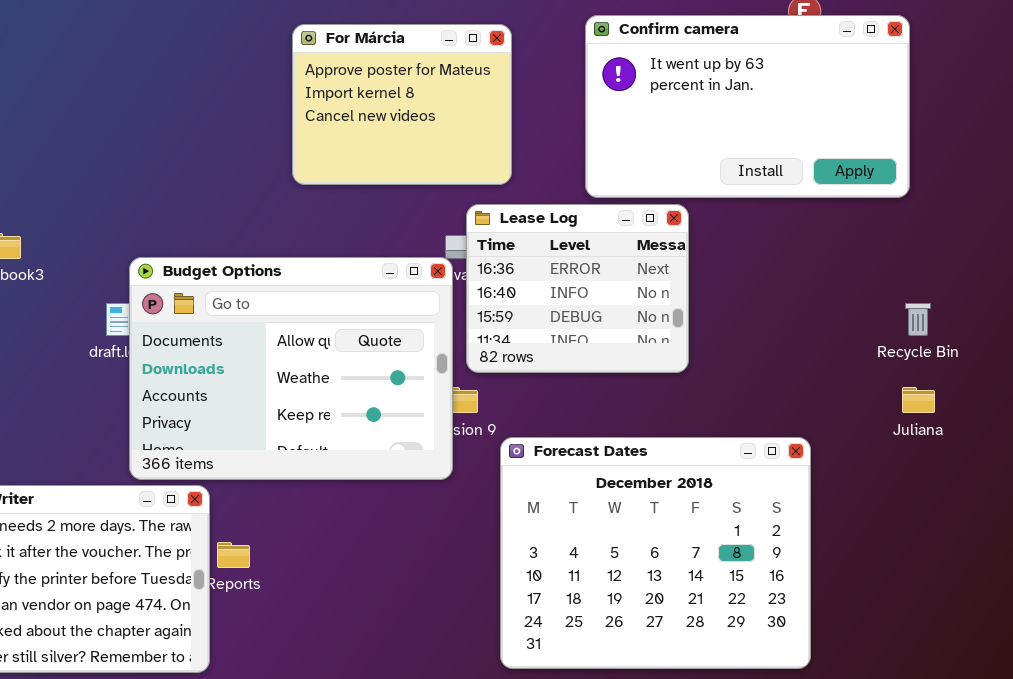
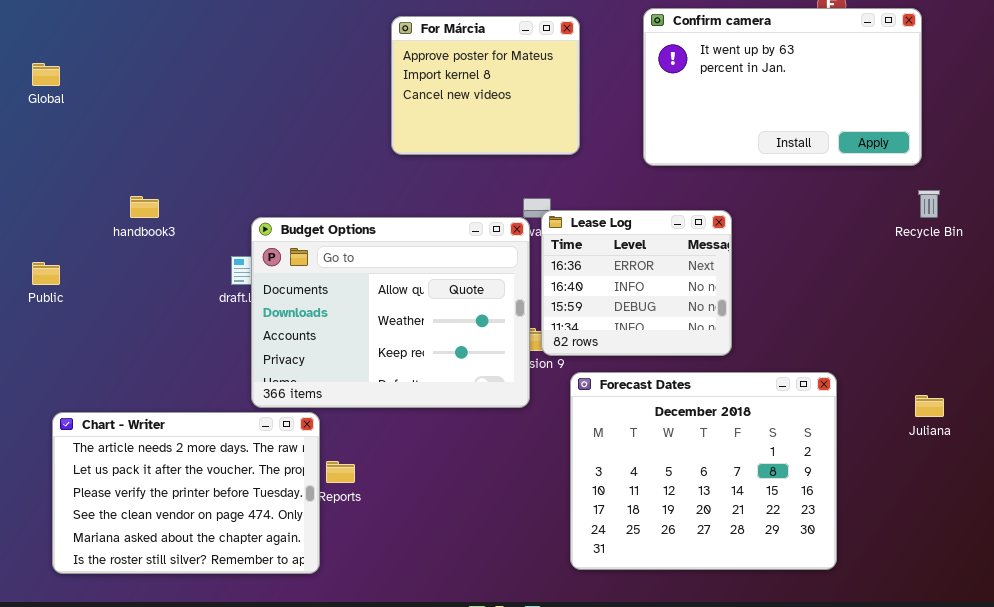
Lease Log: [466,204,689,373] -> [541,210,732,356], moved
Recycle Bin: [905,303,931,336] -> [918,190,940,218], moved
Juliana: [902,387,935,413] -> [915,395,944,417], moved

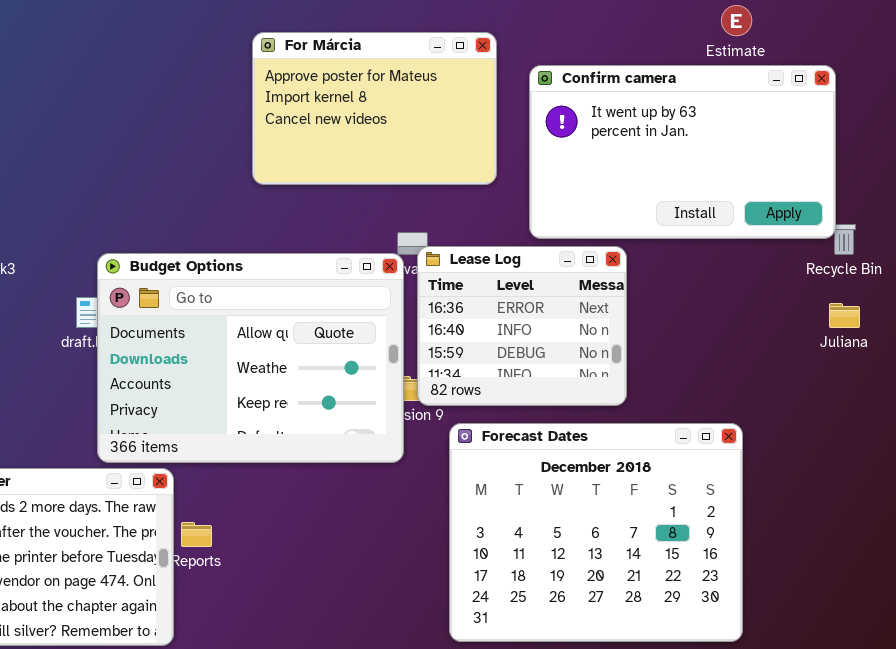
Confirm camera: [643,8,922,166] -> [529,65,836,239], moved
For Márcia: [391,16,580,155] -> [252,32,497,185], resized
Juliana: [915,395,944,417] -> [829,303,860,328], moved

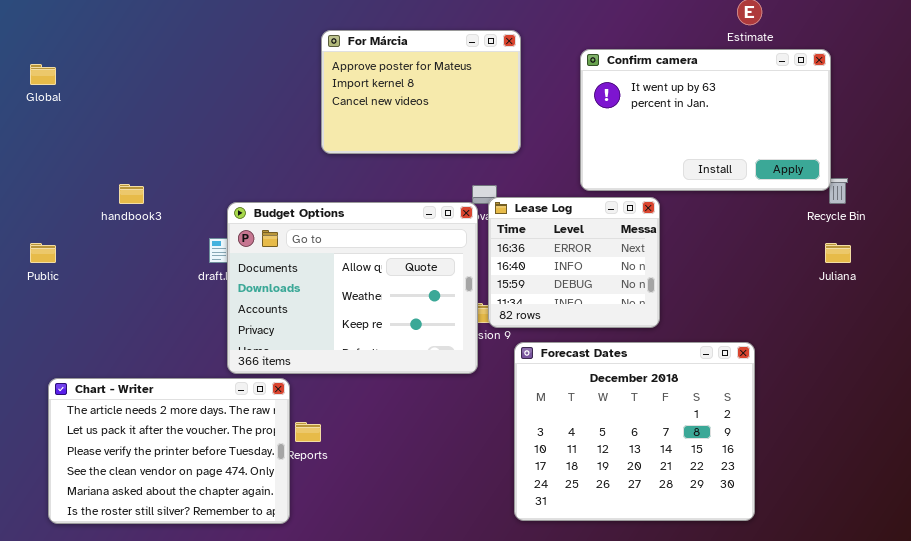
For Márcia: [252,32,497,185] -> [321,30,521,154], moved

